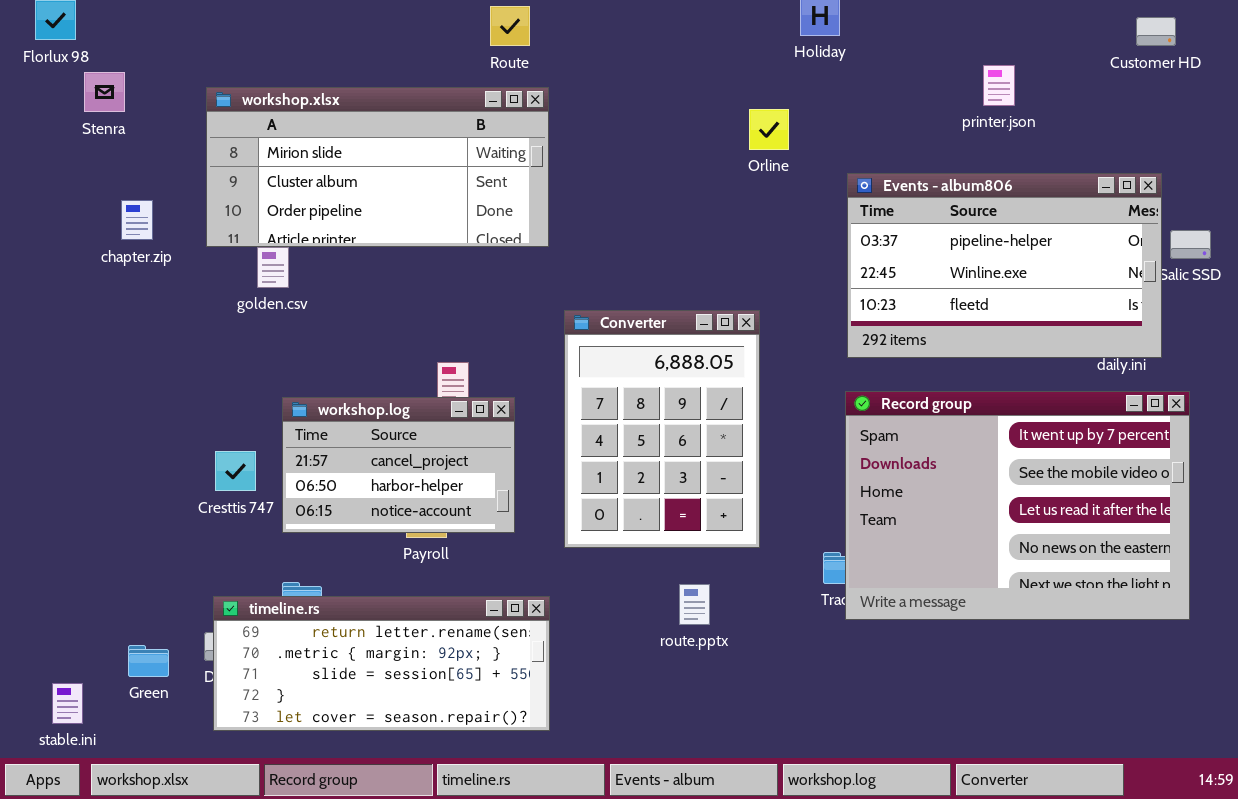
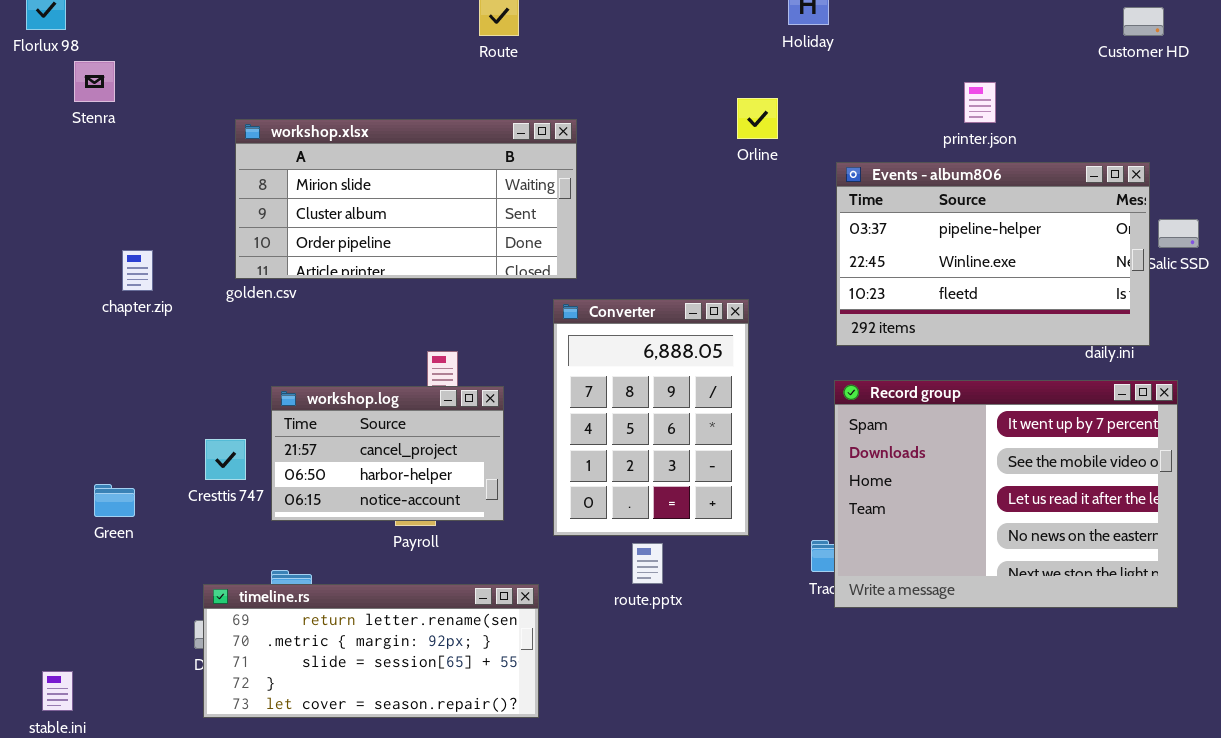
printer.json: [983,65,1015,106] -> [964,82,996,123], moved
workshop.xlsx: [206,87,549,247] -> [235,119,577,279], moved
chapter.zip: [121,200,153,240] -> [122,250,153,291], moved
route.pptx: [679,584,710,625] -> [632,543,663,584], moved
Green: [128,645,169,677] -> [94,484,135,517], moved

